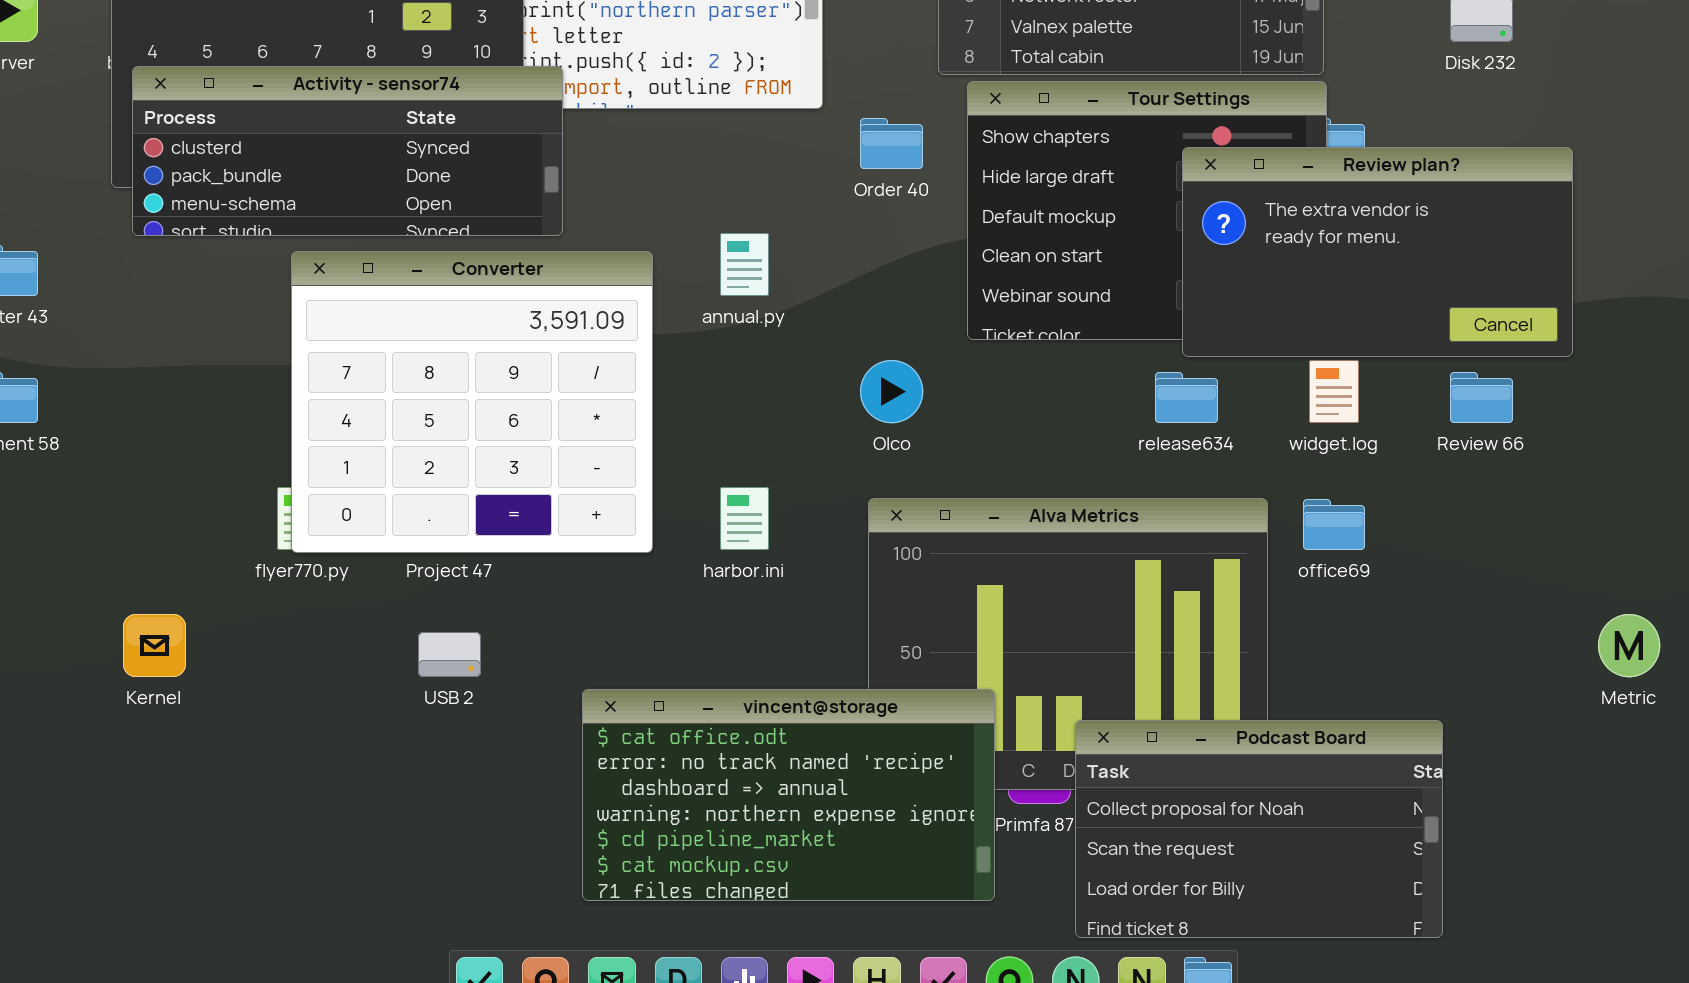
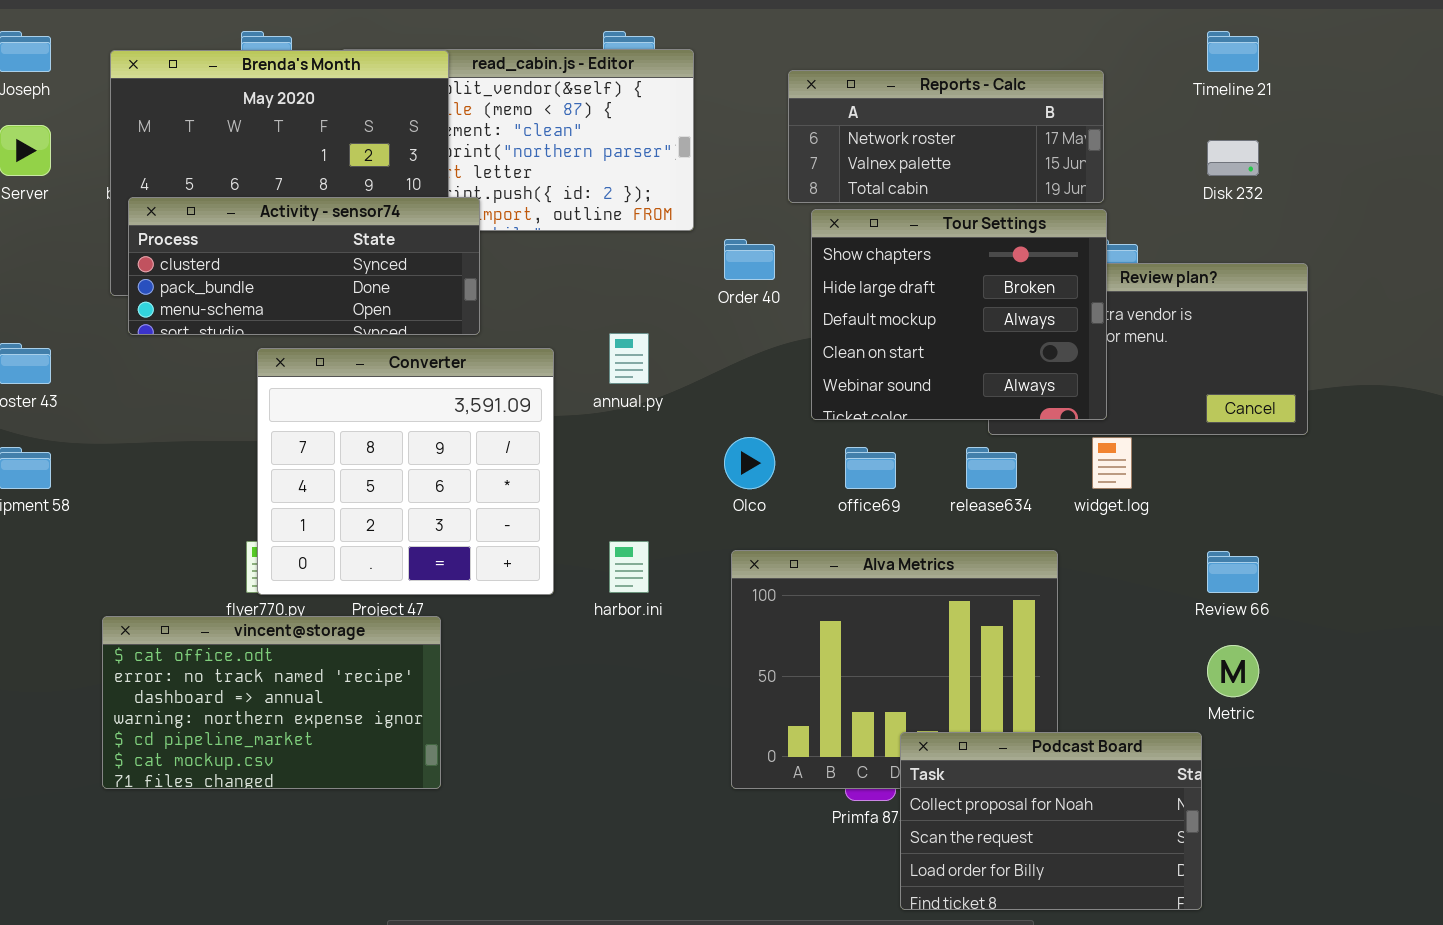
Tour Settings: [967,81,1327,340] -> [811,209,1107,420], raised
Review 66: [1450,372,1513,423] -> [1207,551,1259,593], moved
office69: [1303,499,1365,550] -> [845,447,896,489], moved
Metric: [1598,614,1660,677] -> [1207,645,1259,697], moved
vincent@storage: [582,689,995,901] -> [102,616,441,789], moved

